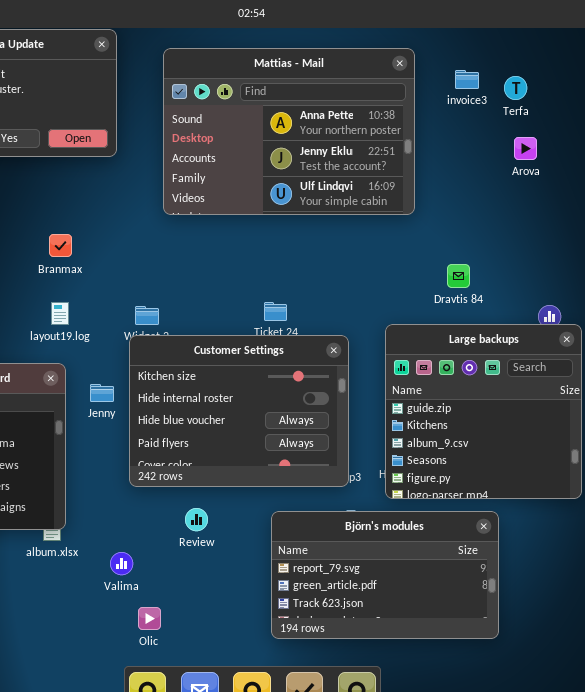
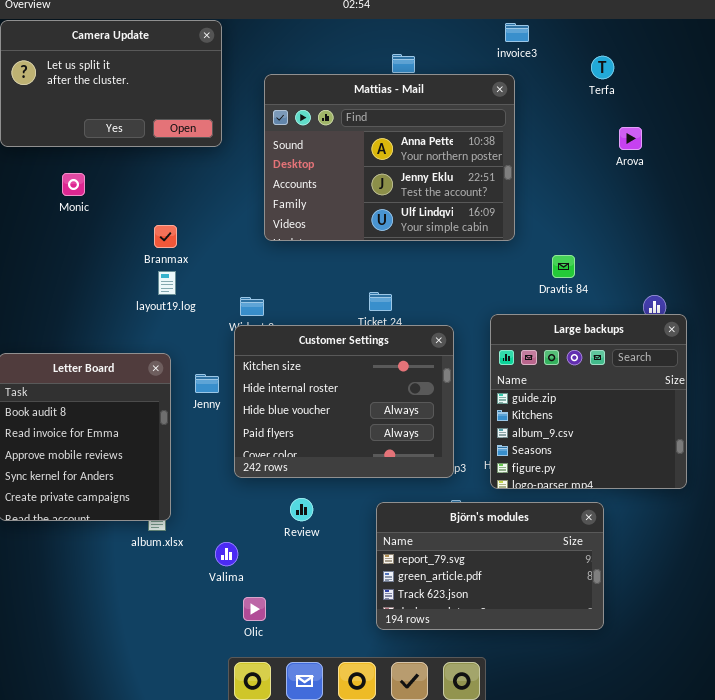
Mattias - Mail: [163,48,415,215] -> [264,74,515,241], moved
invoice3: [455,70,479,89] -> [505,23,529,42], moved
Terfa: [504,76,527,100] -> [591,56,614,79], moved
layout19.log: [51,302,69,325] -> [158,271,176,295], moved

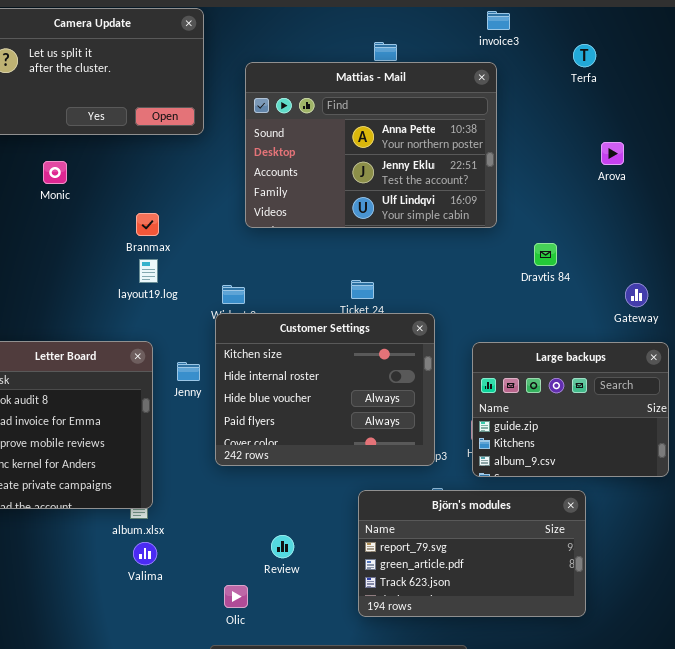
Arova: [619,127,642,150] -> [601,142,624,165], moved
Large backups: [490,314,687,489] -> [472,342,669,477], resized
Review: [290,498,313,521] -> [271,535,294,558], moved
Valima: [215,542,238,566] -> [133,542,157,565], moved

